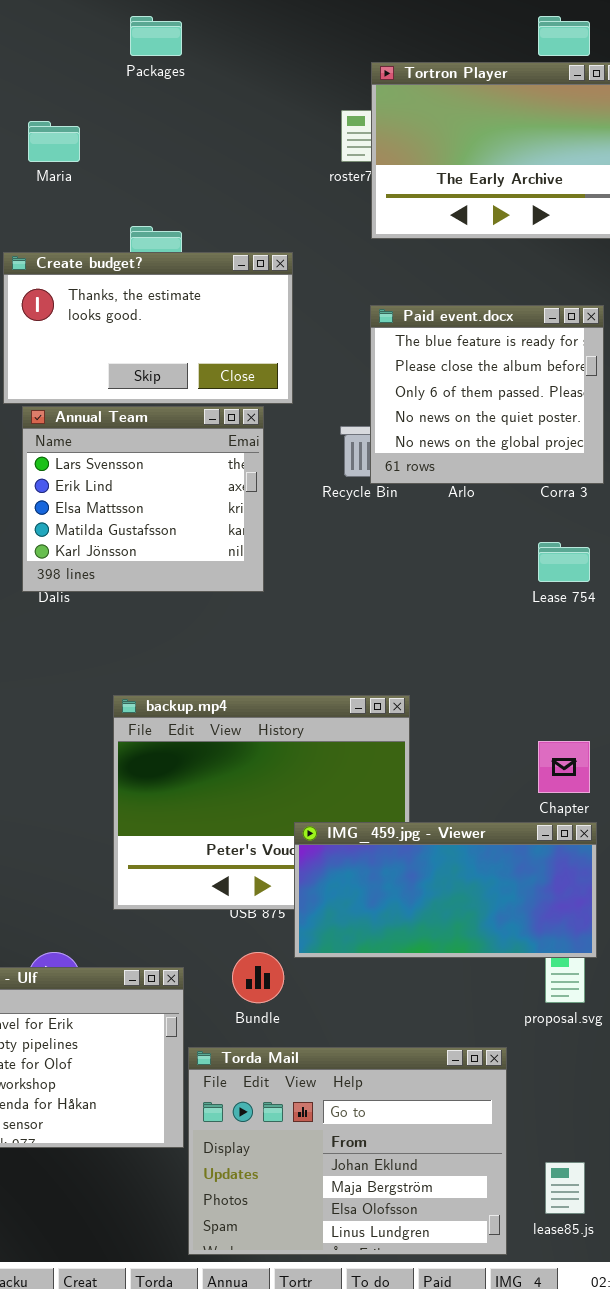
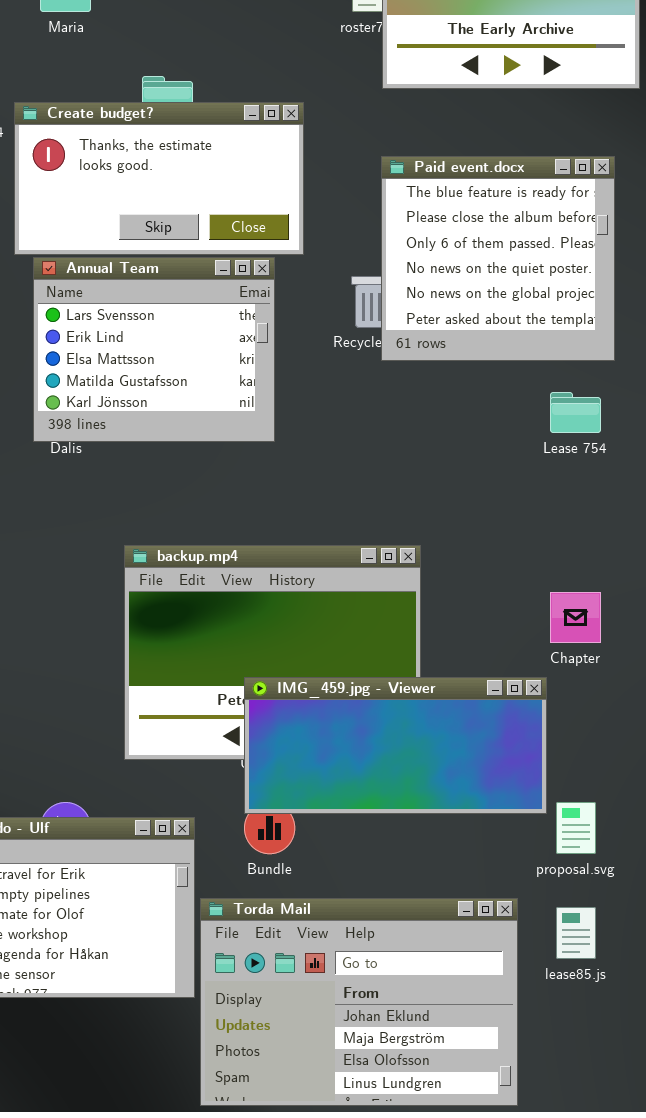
Paid event.docx: [370,305,604,484] -> [381,156,615,361], resized
IMG_459.jpg - Viewer: [294,822,597,958] -> [244,677,547,814], moved
lease85.js: [545,1162,585,1214] -> [556,907,596,959], moved

